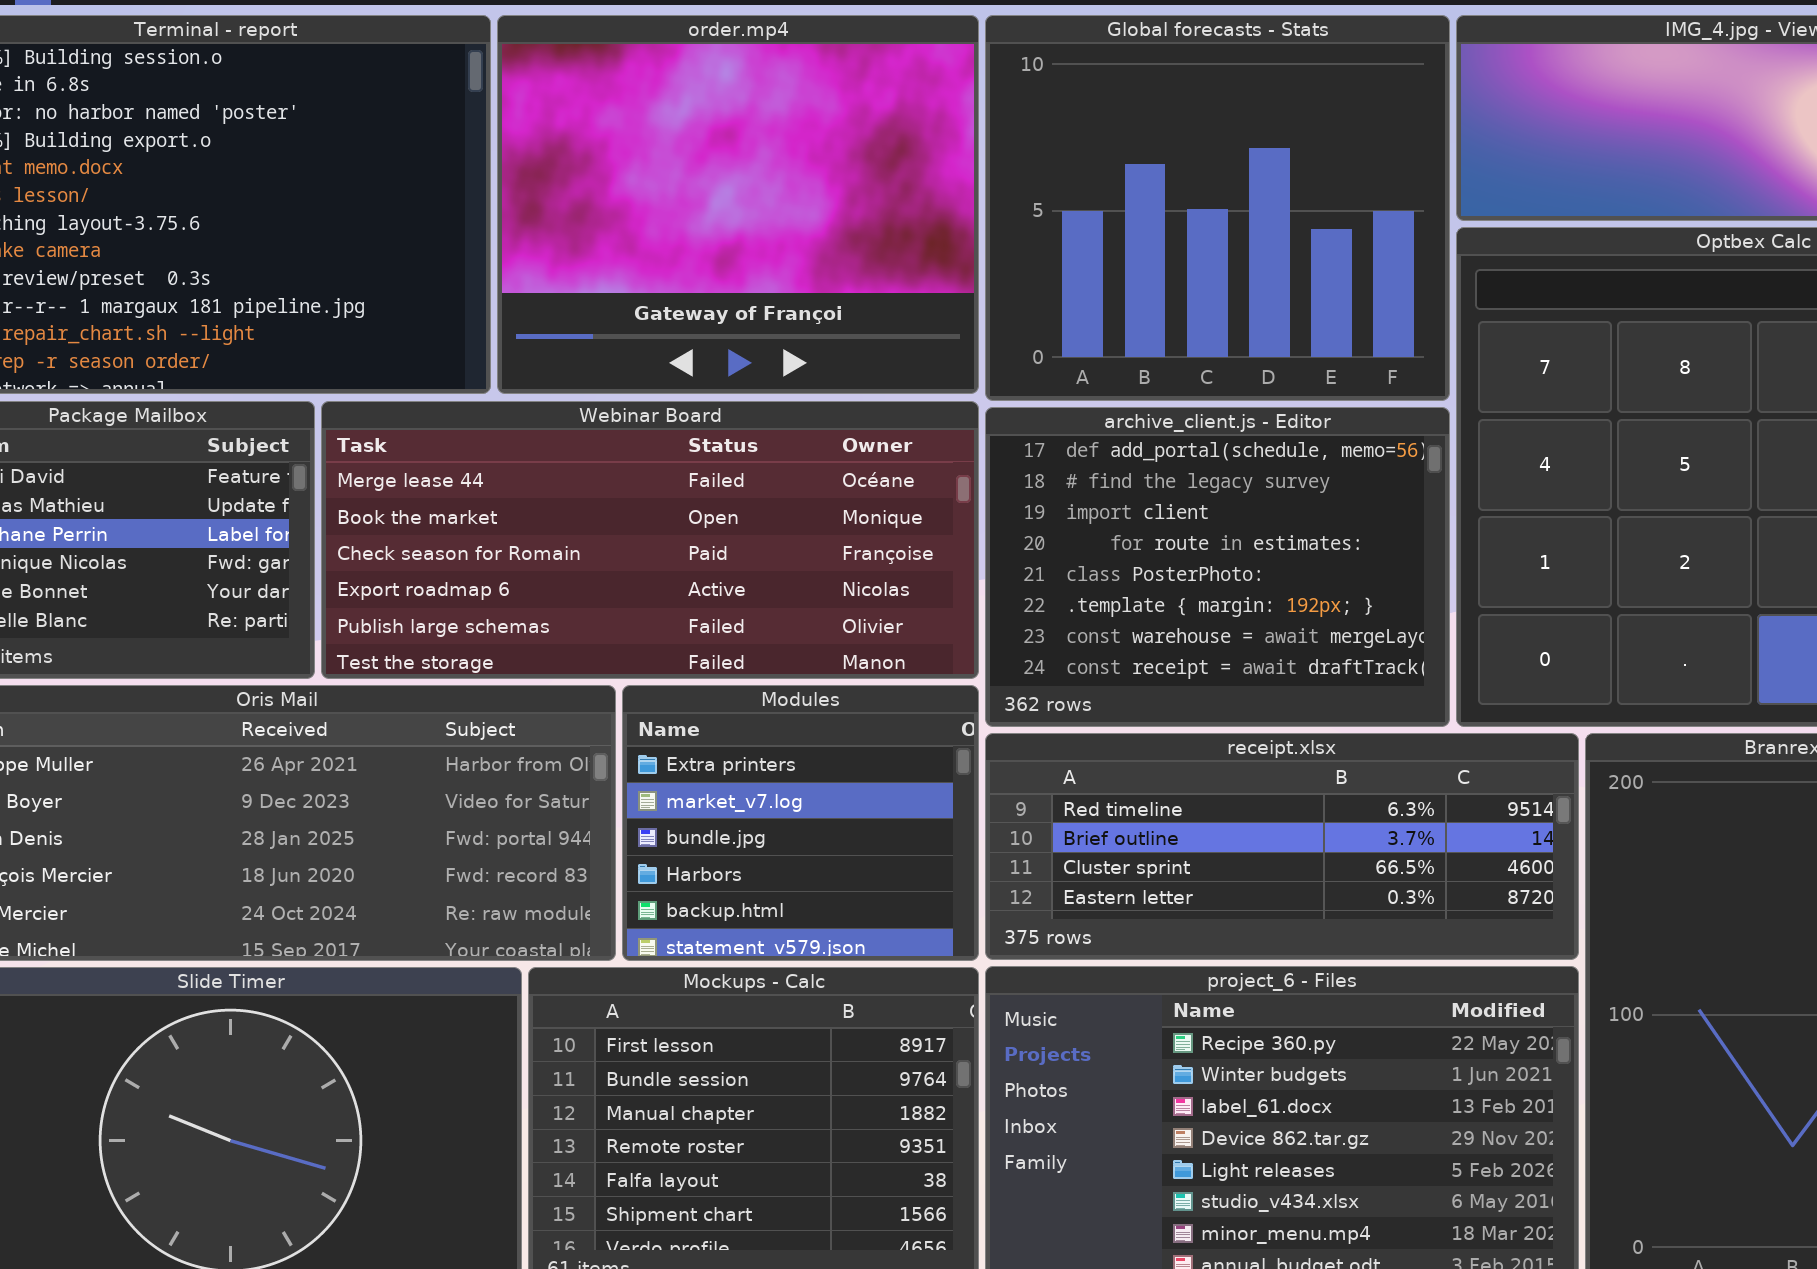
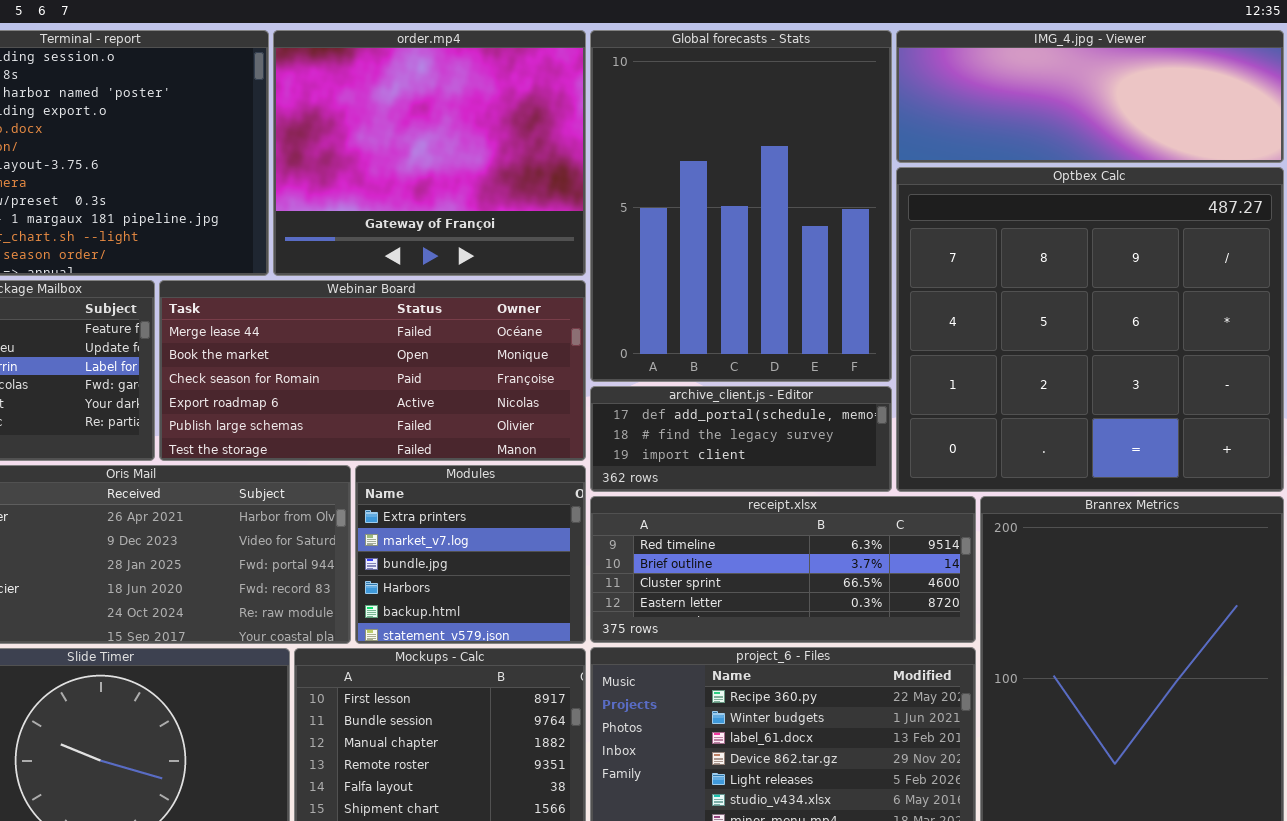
Global forecasts - Stats: [985,15,1450,401] -> [590,30,892,382], resized
archive_client.js - Editor: [985,407,1450,727] -> [590,386,892,492], resized

